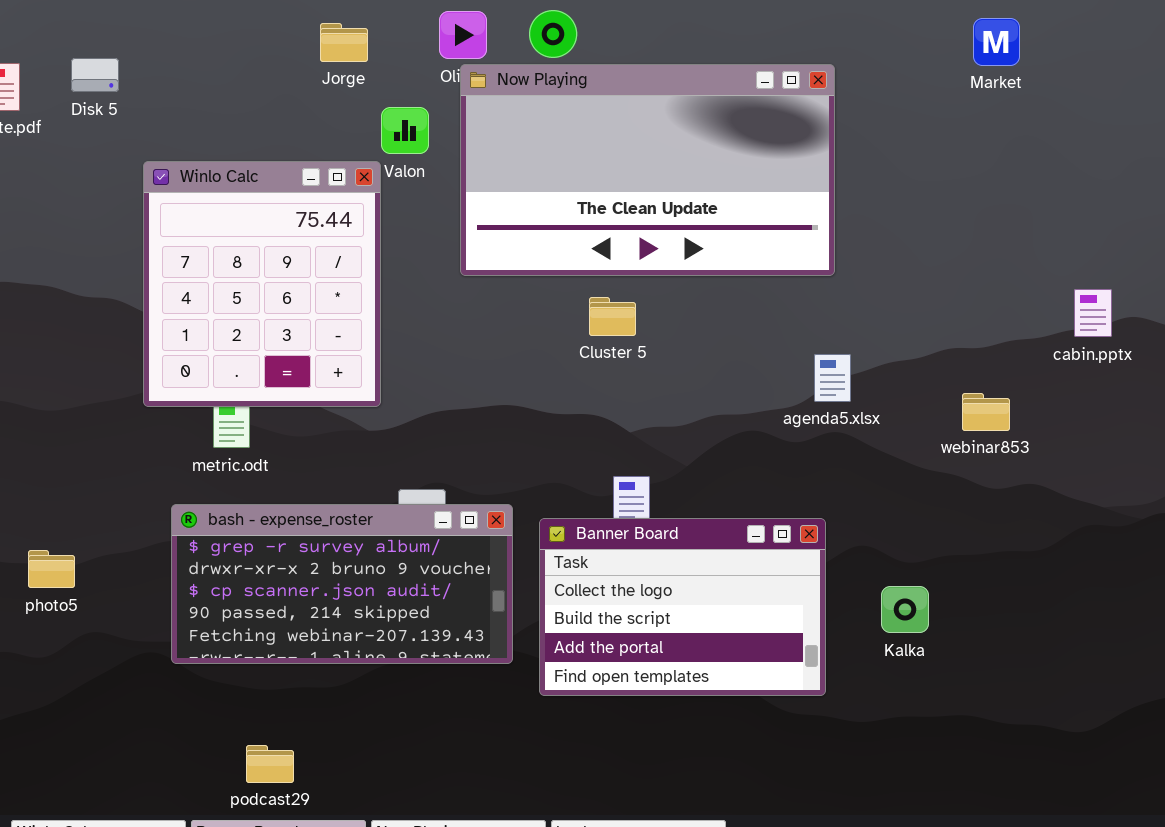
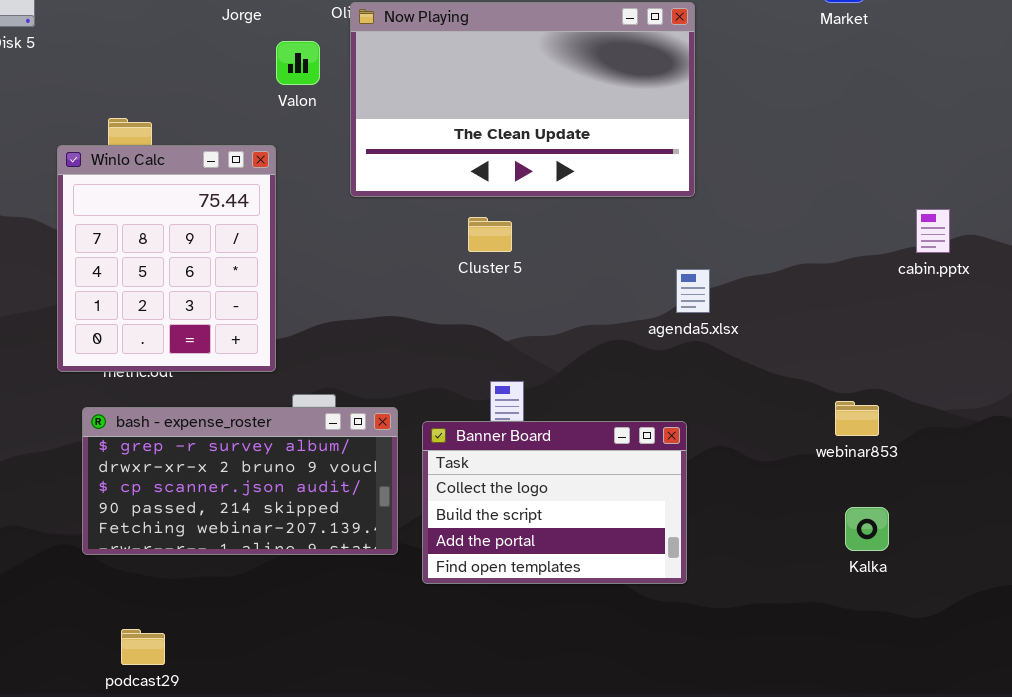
Winlo Calc: [143,161,381,407] -> [57,145,276,372], moved
webinar853: [962,393,1010,431] -> [835,401,879,436], moved
Kalka: [881,586,929,633] -> [845,507,889,551], moved
podcast29: [246,745,294,783] -> [121,629,165,665], moved

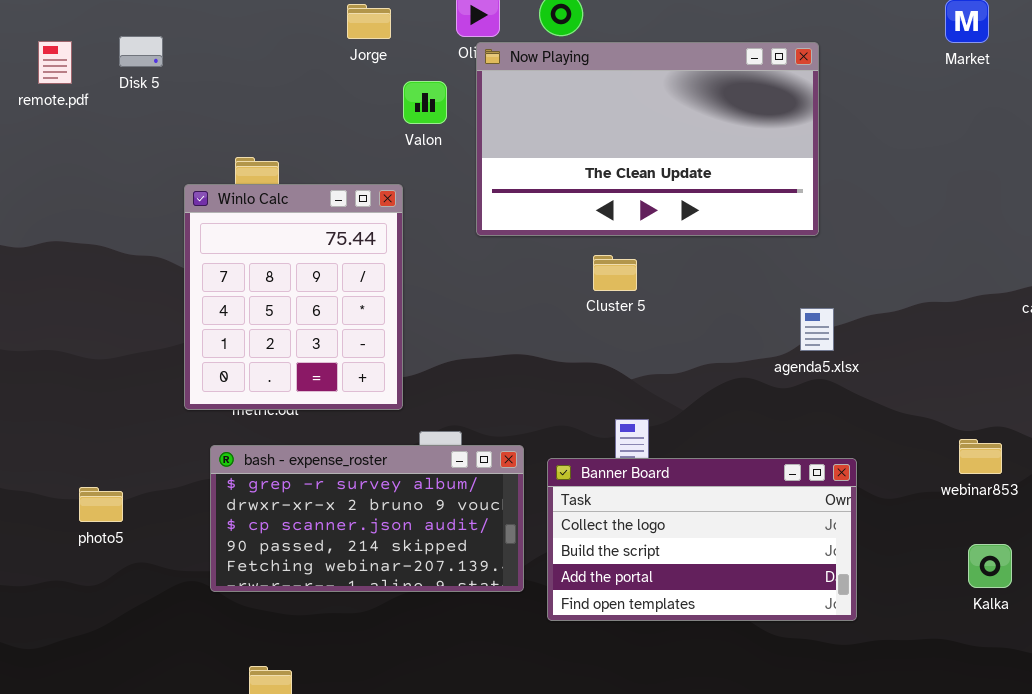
Banner Board: [422,421,687,584] -> [547,458,857,621], resized

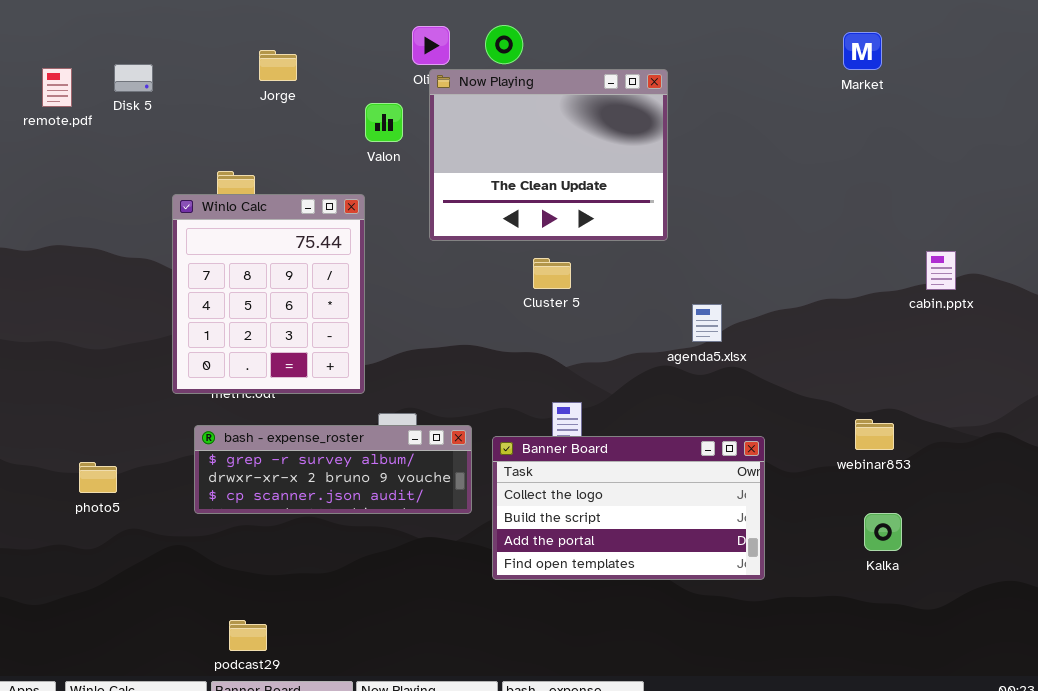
Jorge: [347,4,391,39] -> [259,50,297,81], moved
Now Playing: [476,42,819,236] -> [429,69,668,241], resized
agenda5.xlsx: [800,308,834,351] -> [692,304,722,342], moved
bash - expense_roster: [210,445,524,592] -> [194,425,472,514], resized

